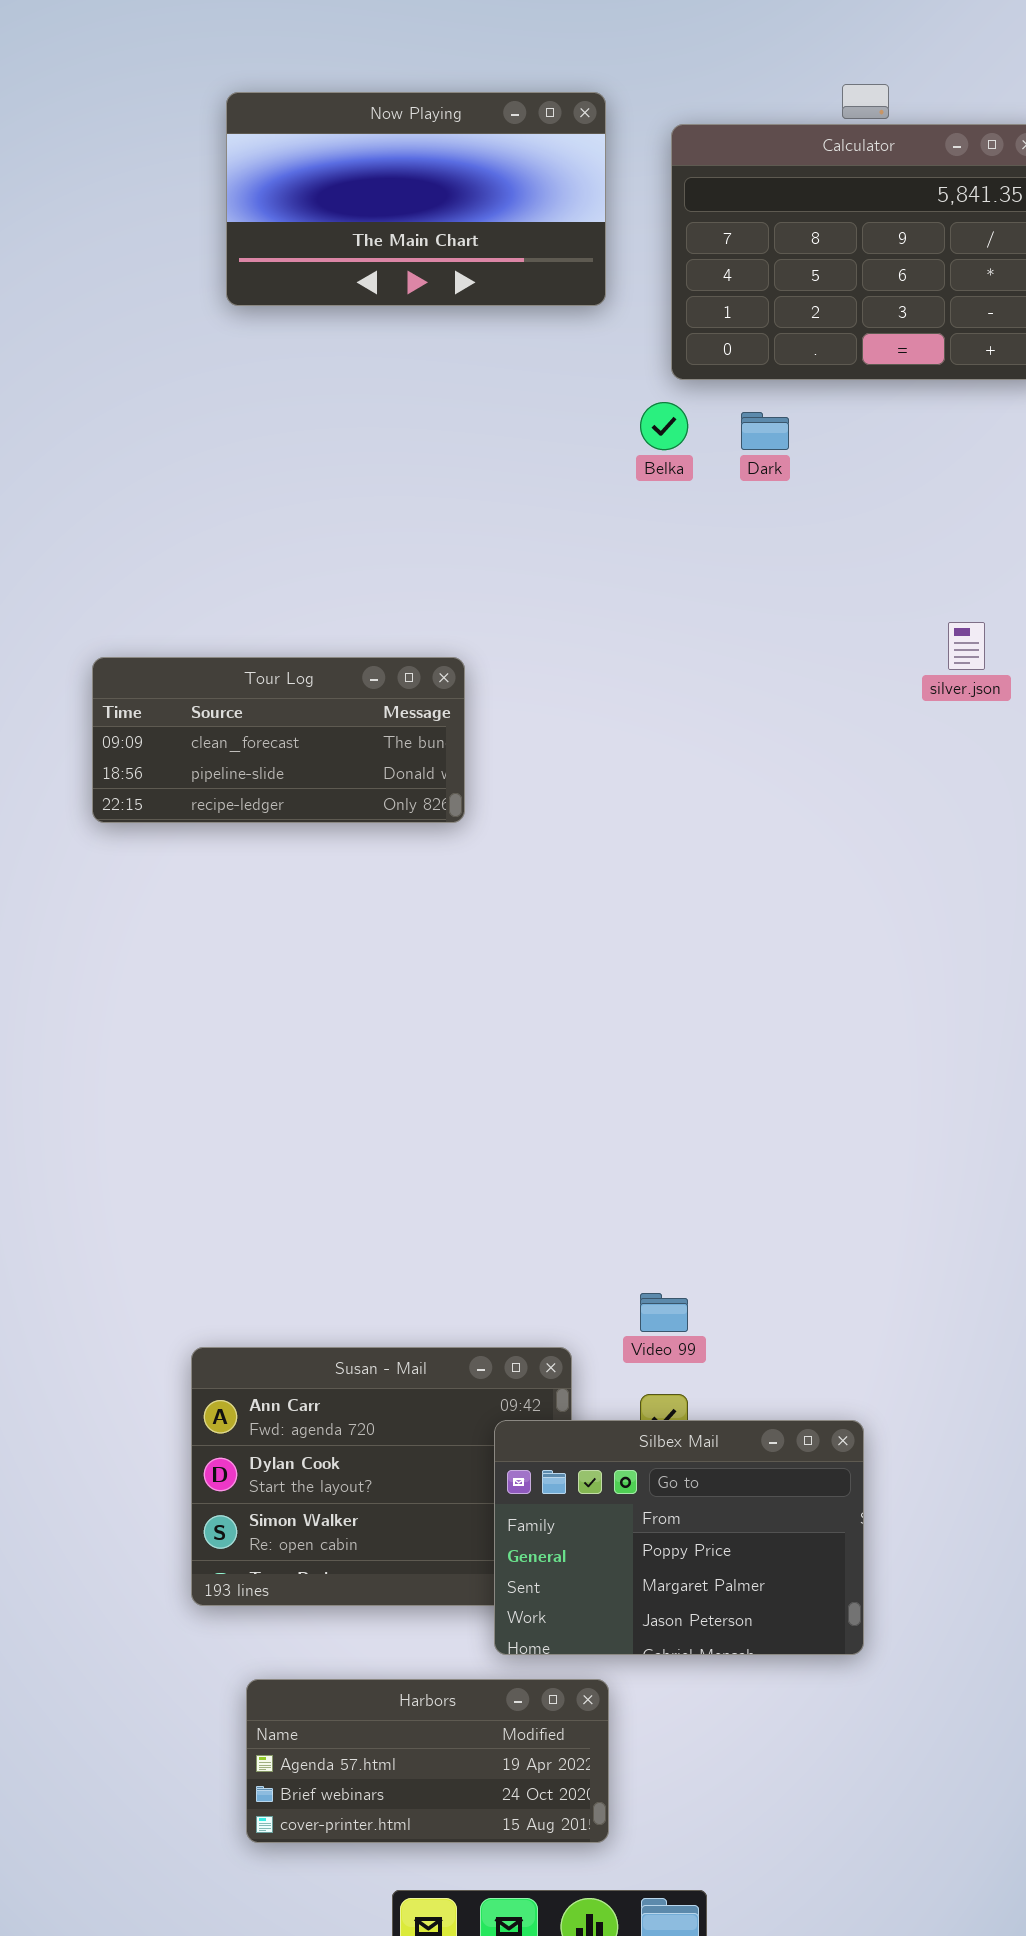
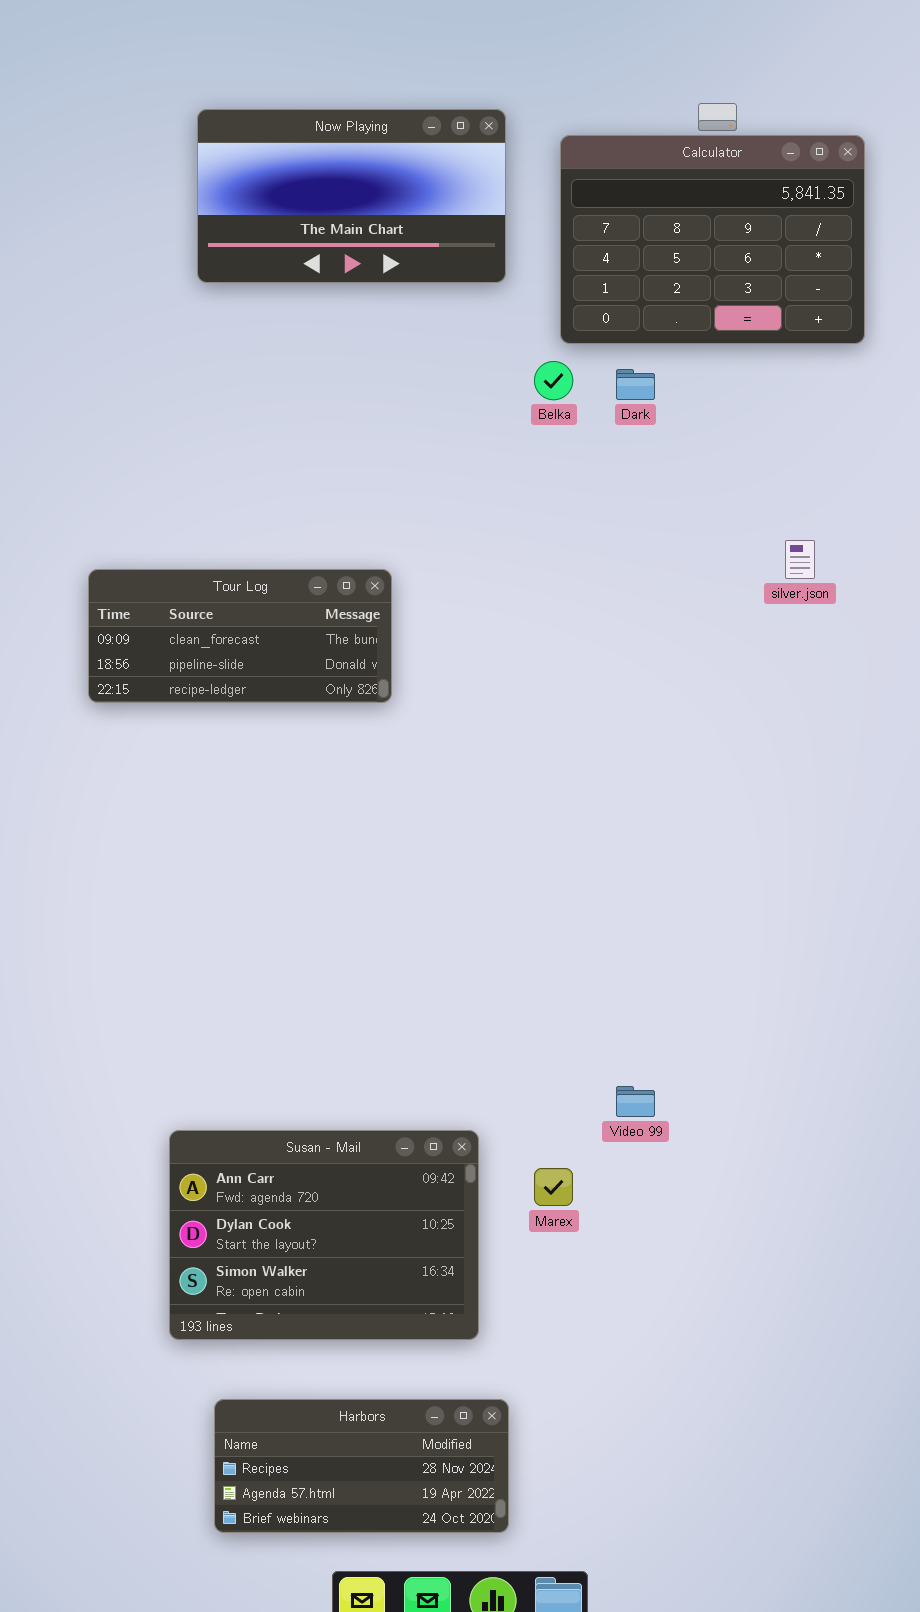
Video 99: [640,1293,688,1332] -> [616,1086,655,1117], moved
Silbex Mail: [494,1420,864,1655] -> none, closed
Harbors: [246,1679,609,1843] -> [214,1399,509,1533], scrolled up 1 row

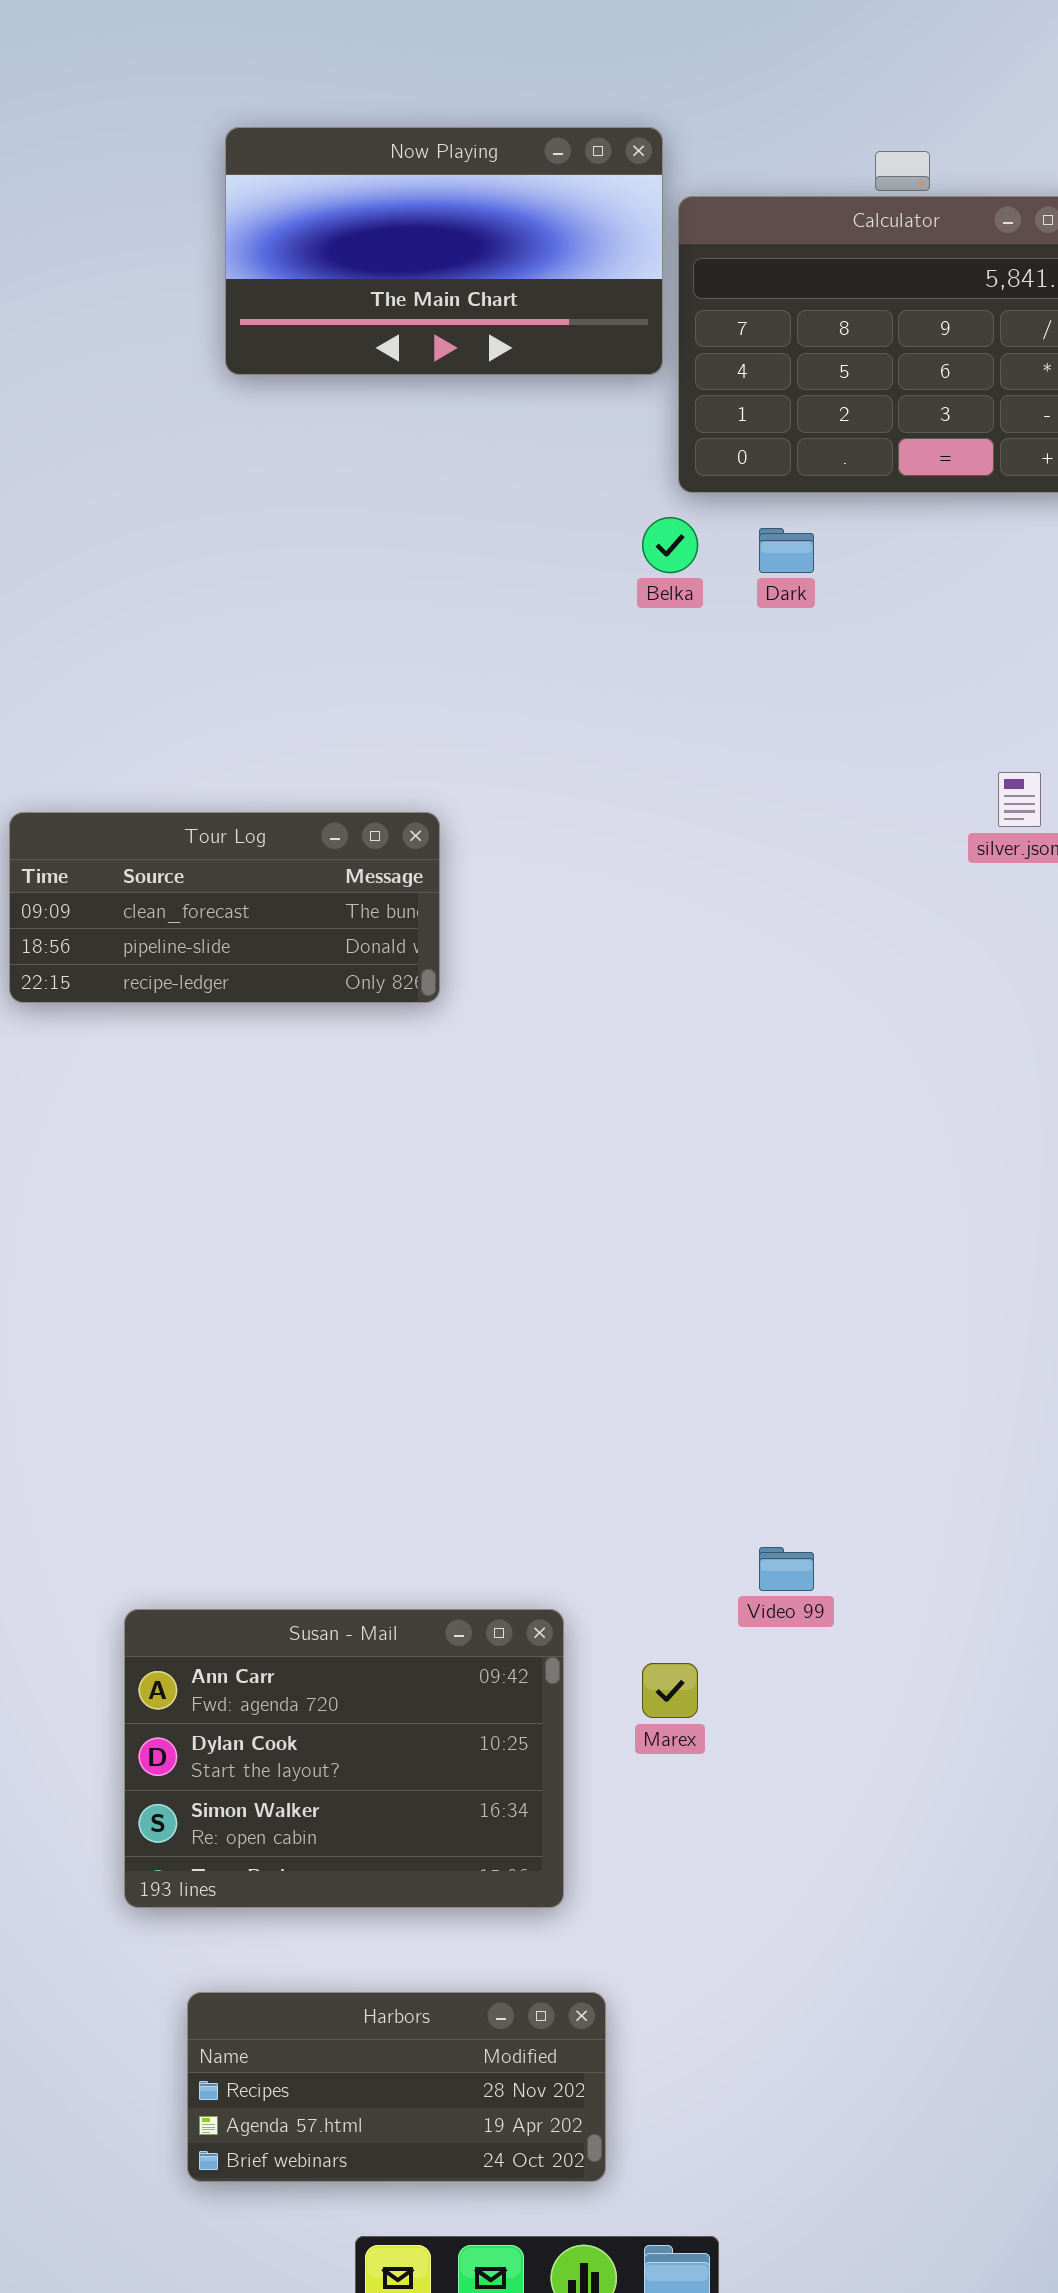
Now Playing: [197,109,506,283] -> [225,127,663,375], moved

